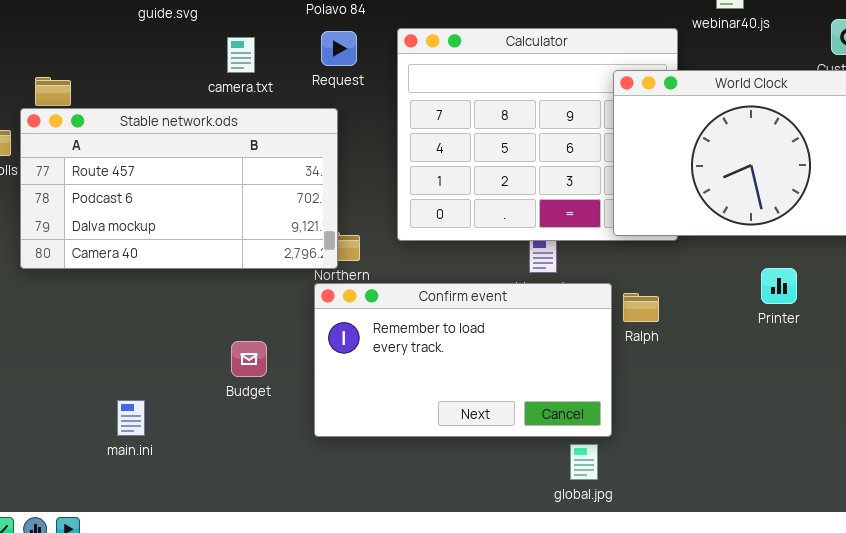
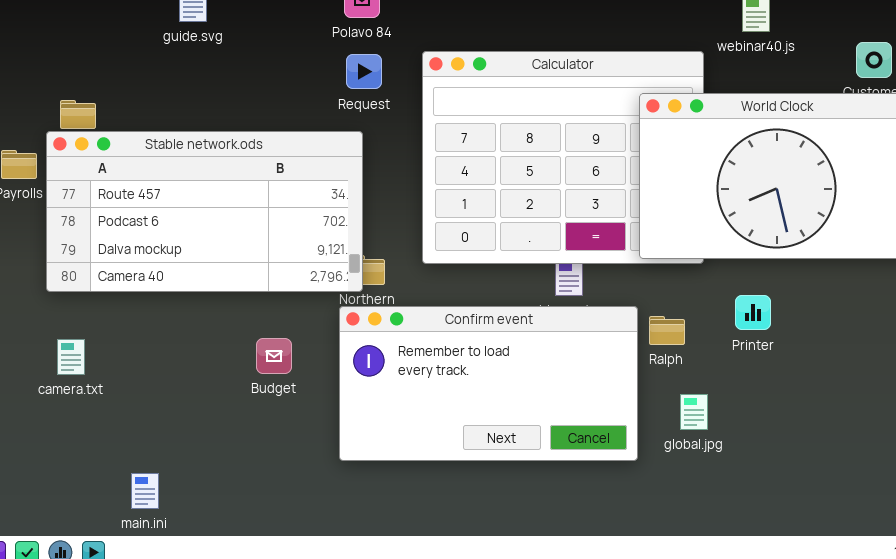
camera.txt: [227,37,255,73] -> [57,339,85,375], moved
Printer: [761,268,797,304] -> [735,295,771,330], moved
Budget: [231,341,267,377] -> [256,338,292,374], moved
main.ini: [117,400,145,436] -> [131,473,159,509], moved
global.jpg: [570,444,598,480] -> [680,394,708,430], moved

